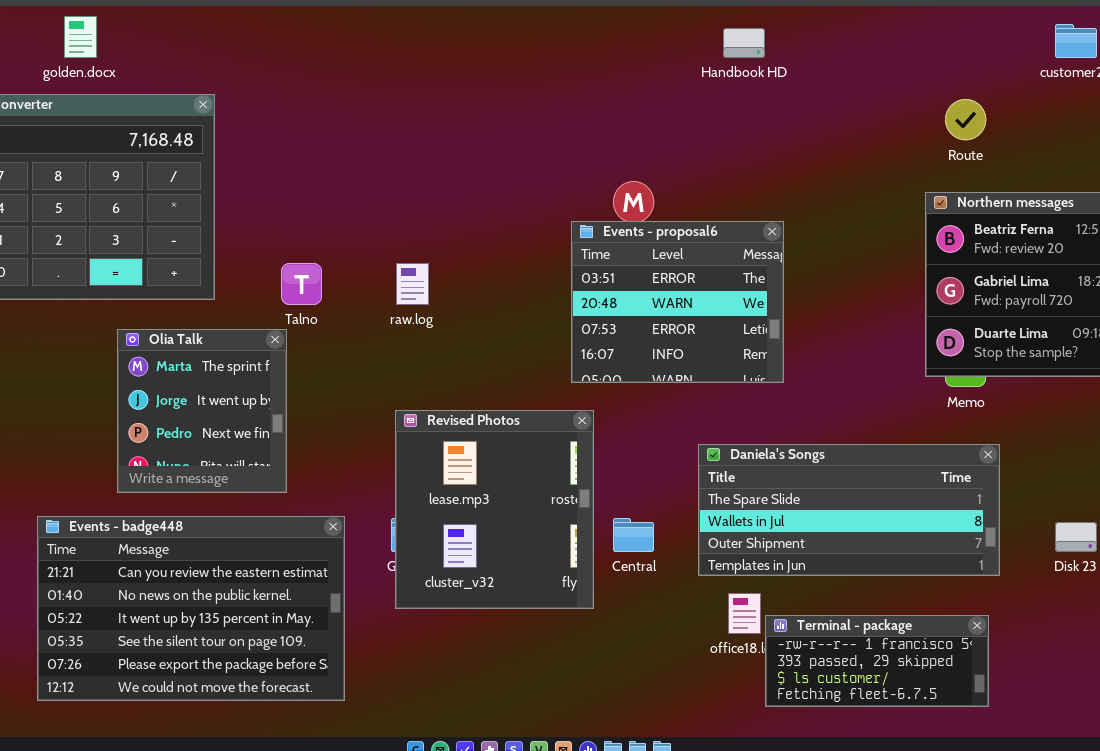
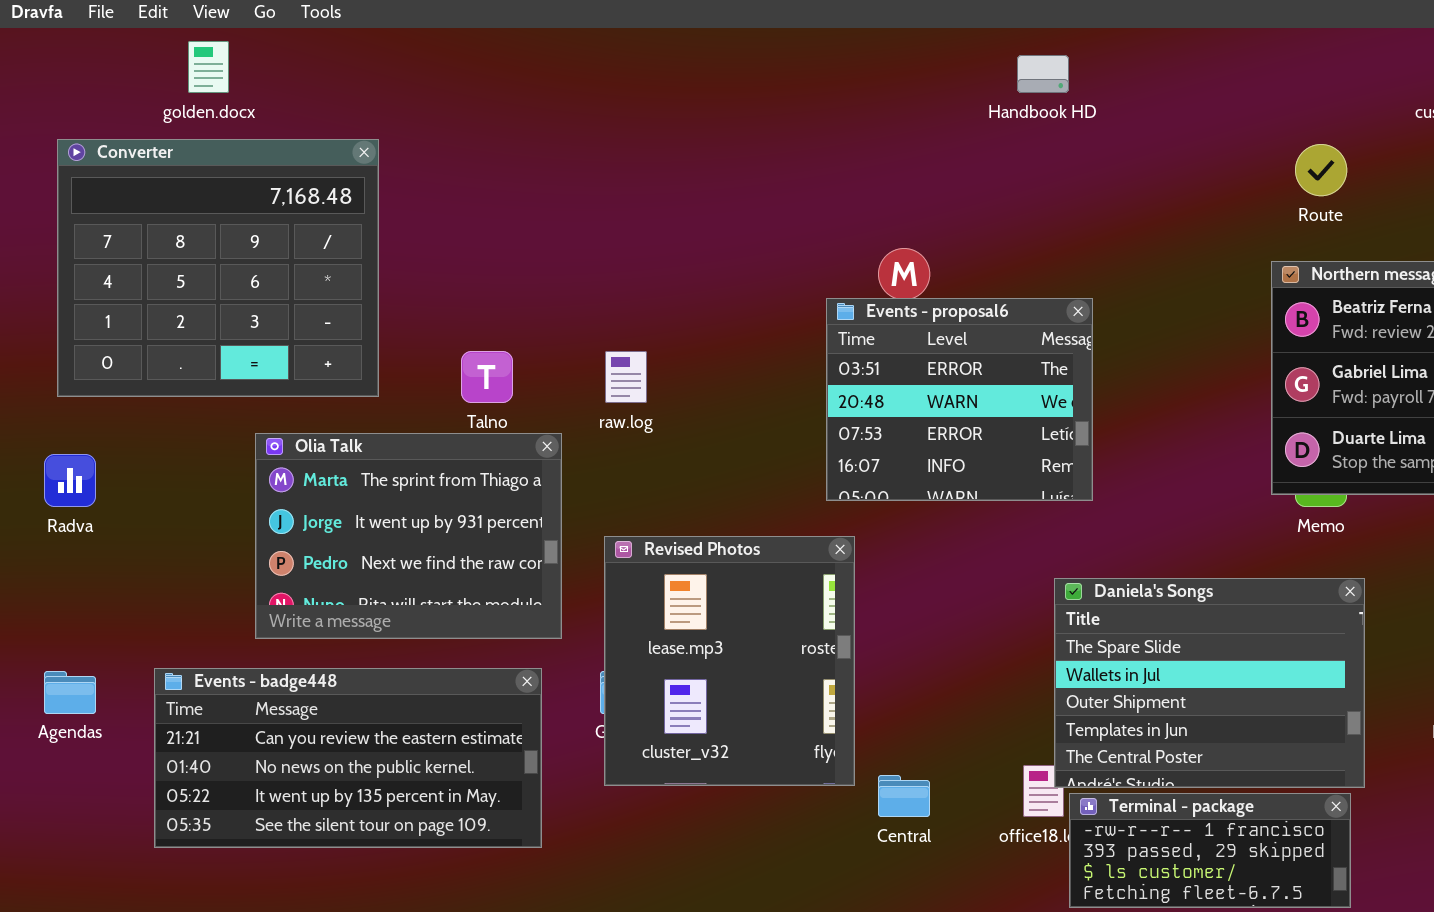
Olia Talk: [117,329,287,493] -> [255,433,562,639], resized
Daniela's Songs: [698,444,1000,576] -> [1054,578,1365,788], resized
Events - badge448: [37,516,345,701] -> [154,668,542,848], resized
Central: [613,518,654,552] -> [878,775,930,817], moved

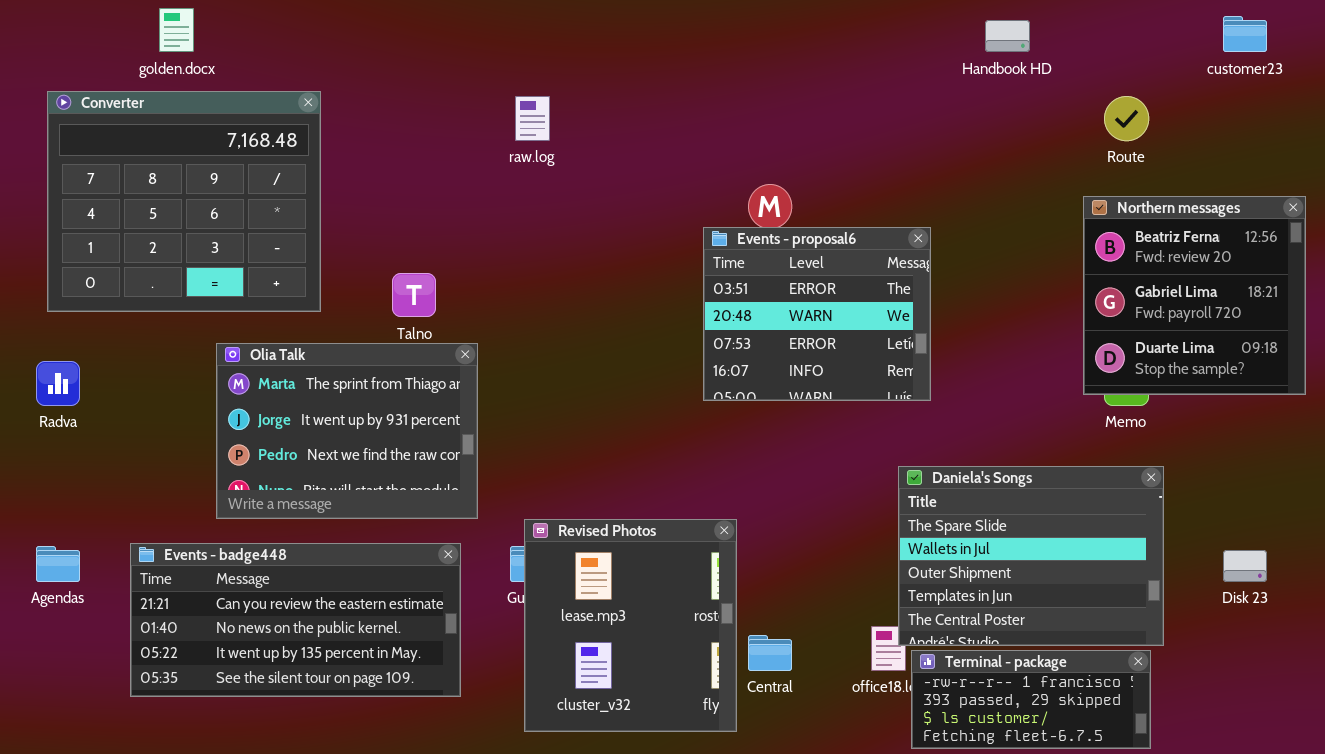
Handbook HD: [1017,55,1069,93] -> [985,20,1030,52], moved
raw.log: [605,351,647,403] -> [515,96,550,141], moved
Revised Photos: [604,536,855,786] -> [524,519,737,732], moved

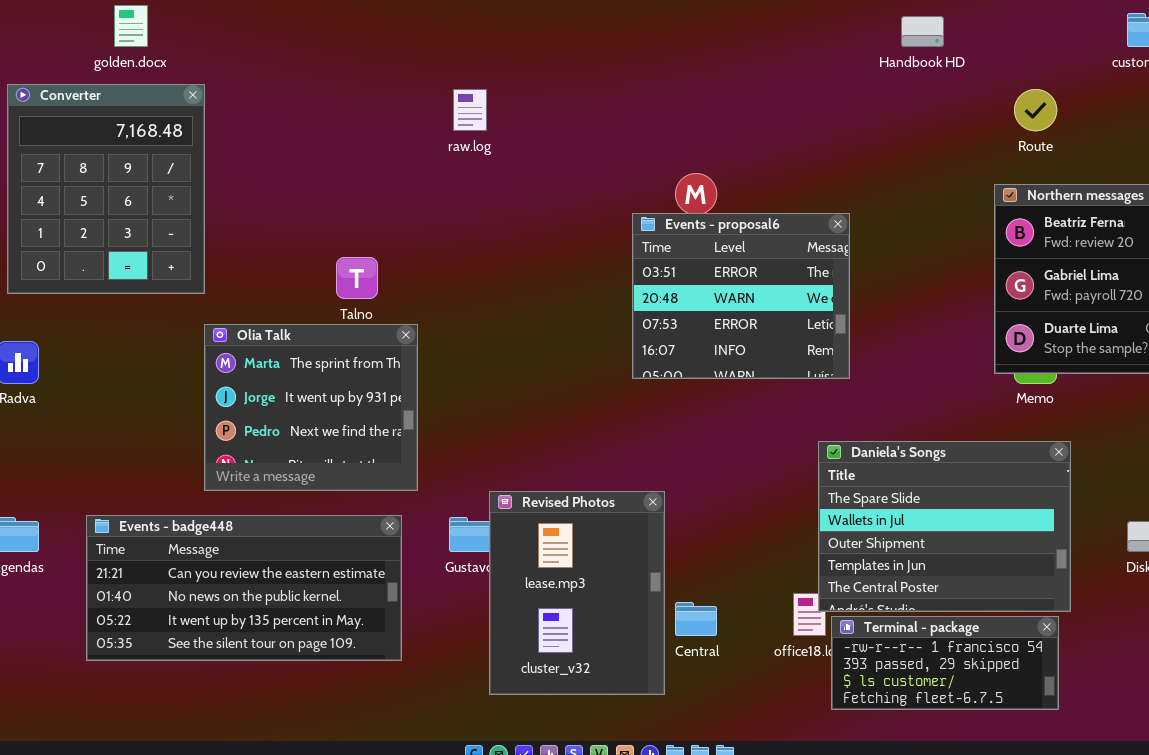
Converter: [47,91,321,312] -> [7,84,205,294], resized
Olia Talk: [216,343,478,519] -> [204,324,418,491], resized
Revised Photos: [524,519,737,732] -> [489,491,665,695], resized

